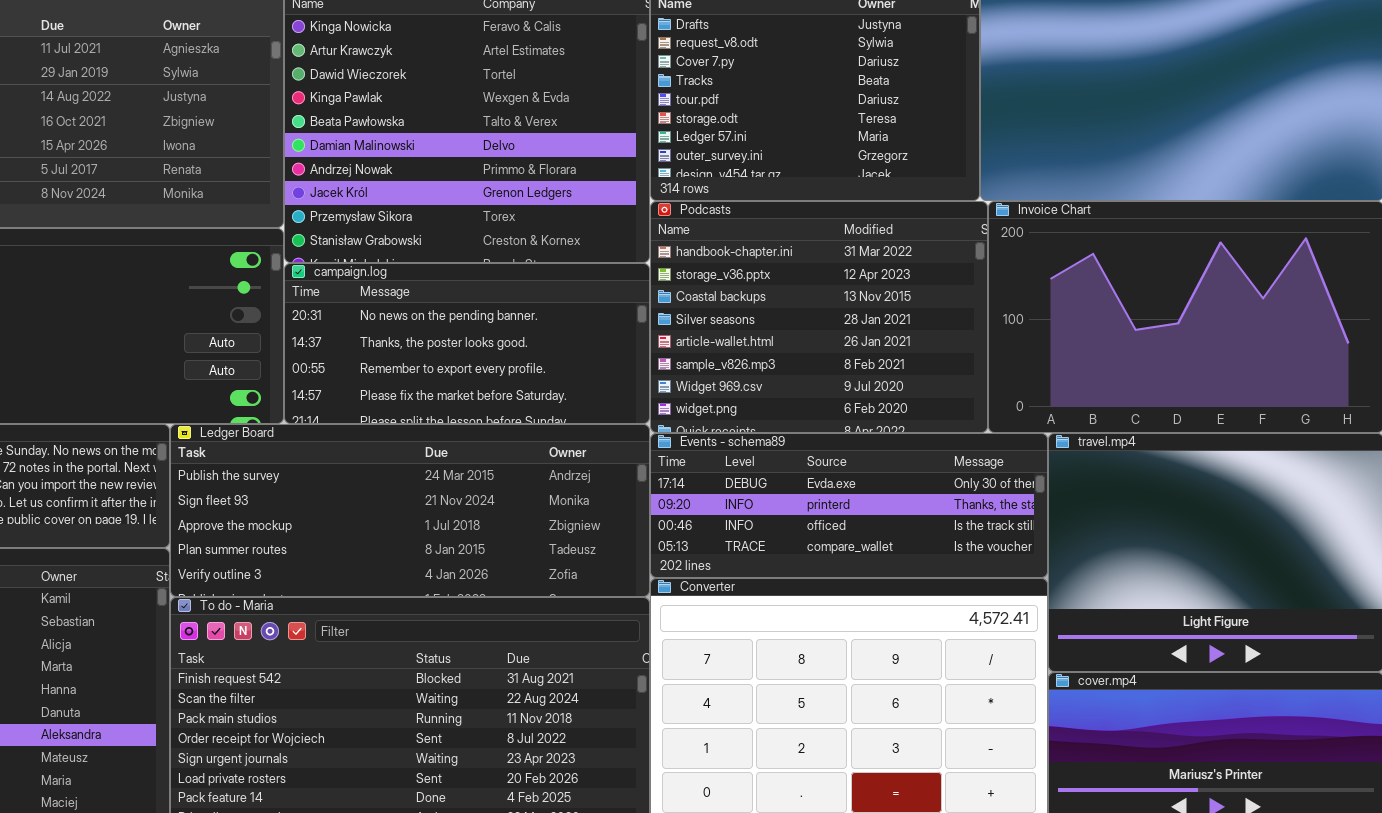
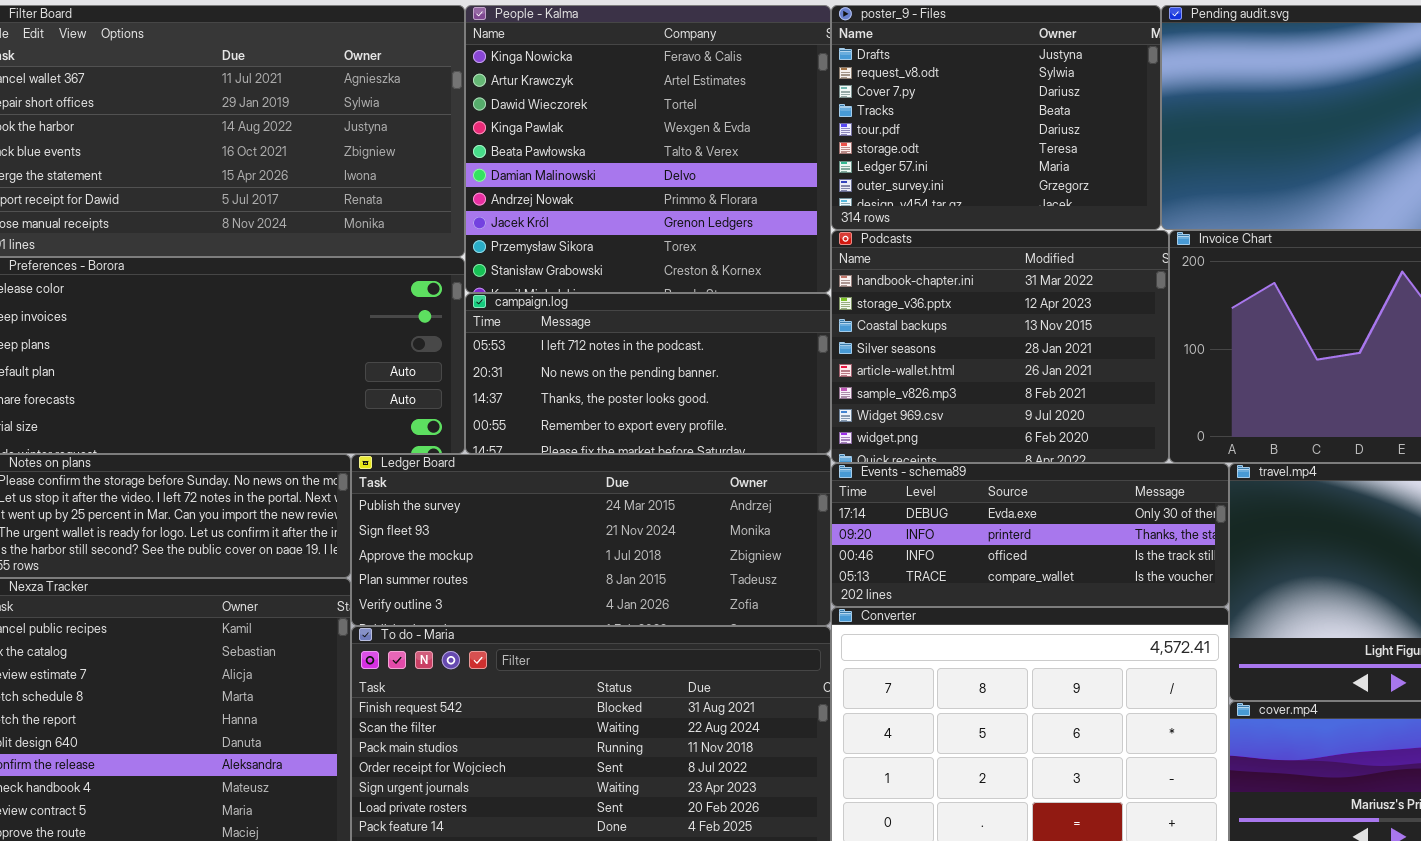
campaign.log: [284,263,650,424] -> [465,293,831,454], scrolled up 1 row

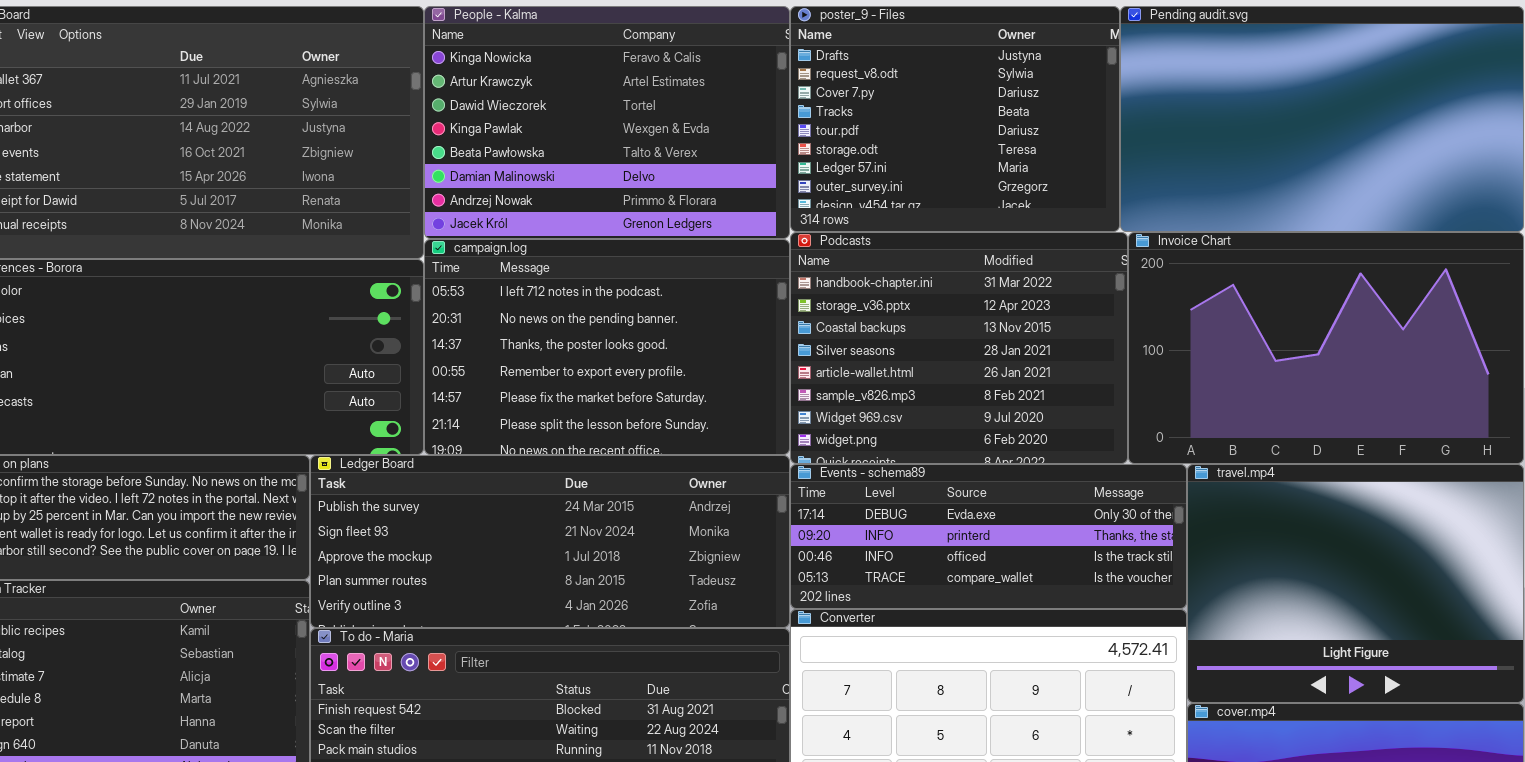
People - Kalma: [465,5,831,293] -> [424,6,790,239], resized
campaign.log: [465,293,831,454] -> [424,239,790,455], resized

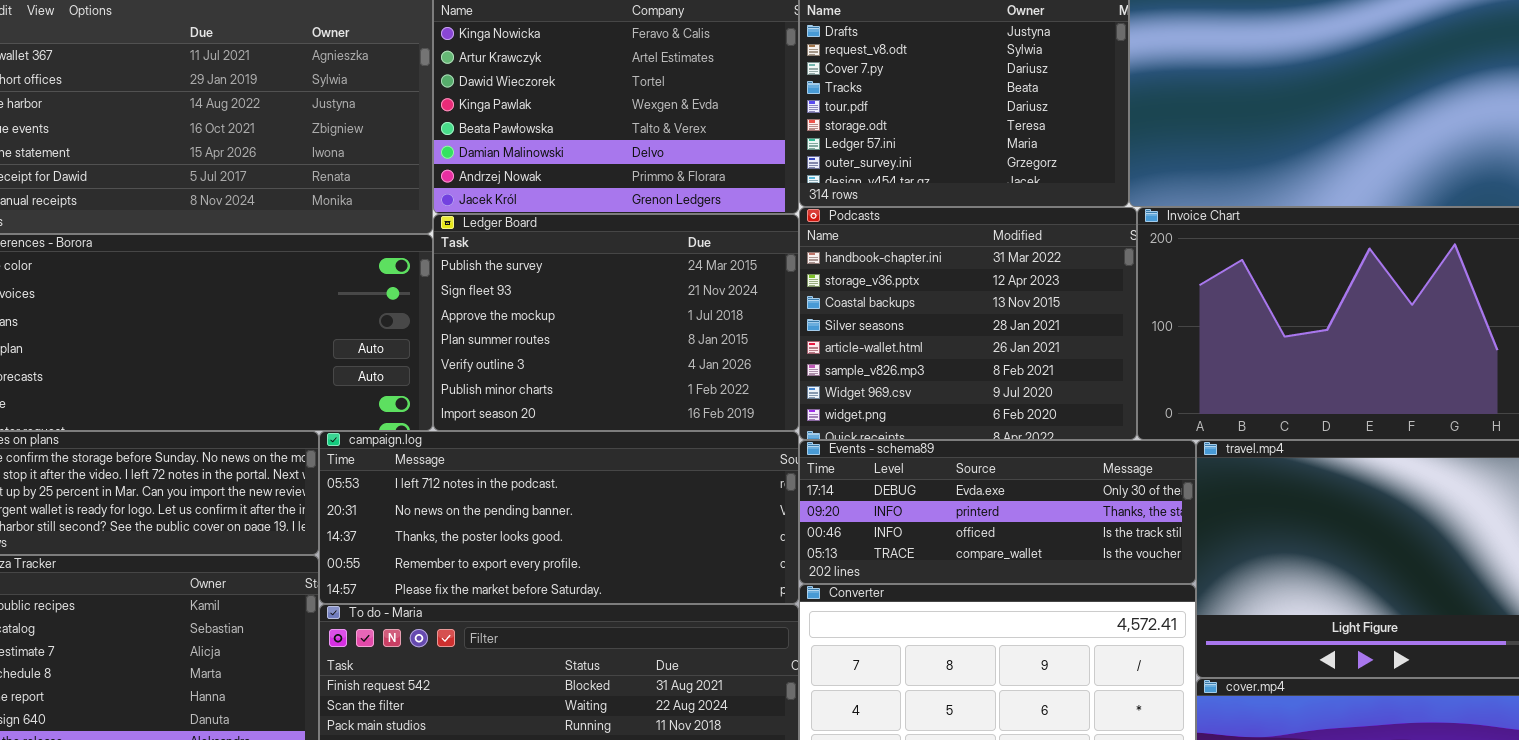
campaign.log: [424,239,790,455] -> [319,431,799,604], moved, resized
Ledger Board: [310,455,790,628] -> [433,214,799,431], moved, resized

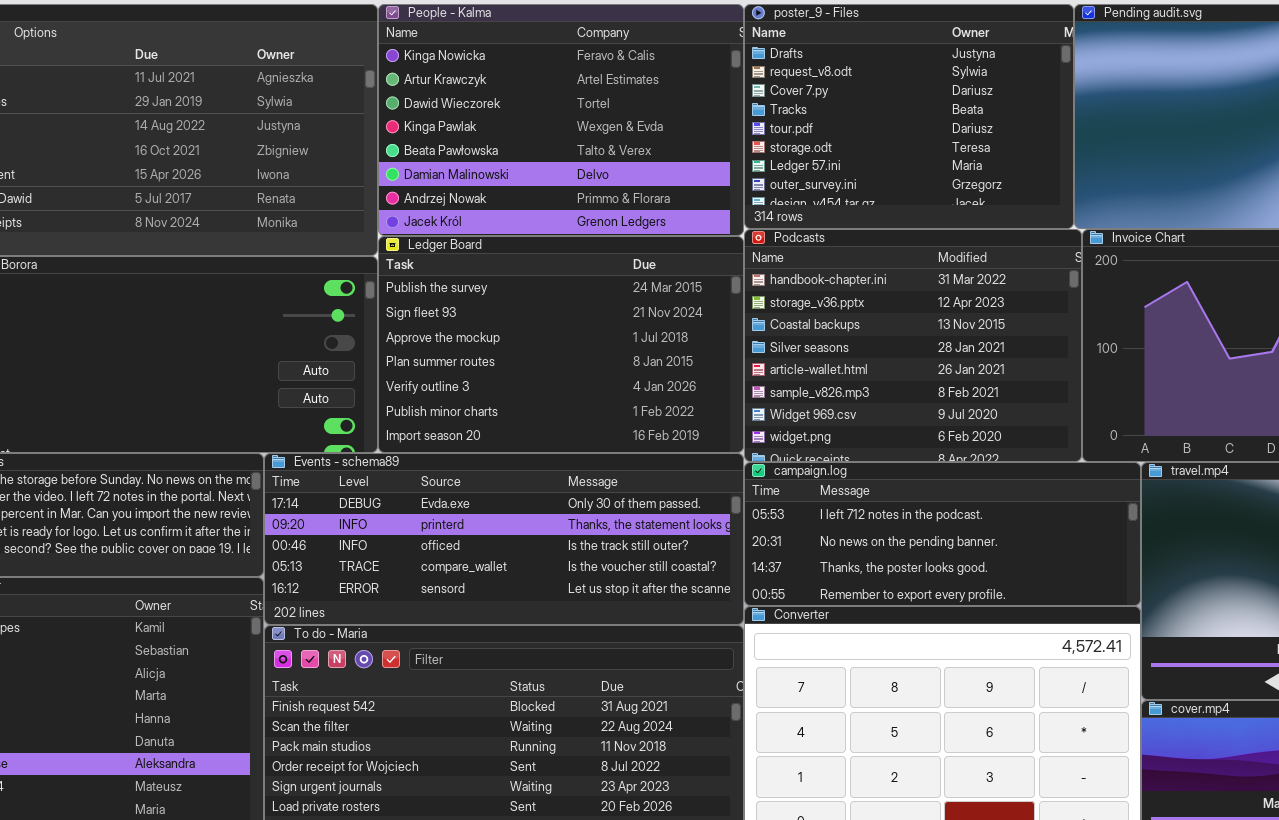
campaign.log: [319,431,799,604] -> [744,462,1141,606], moved, resized
Events - schema89: [799,440,1196,584] -> [264,453,744,625], moved, resized

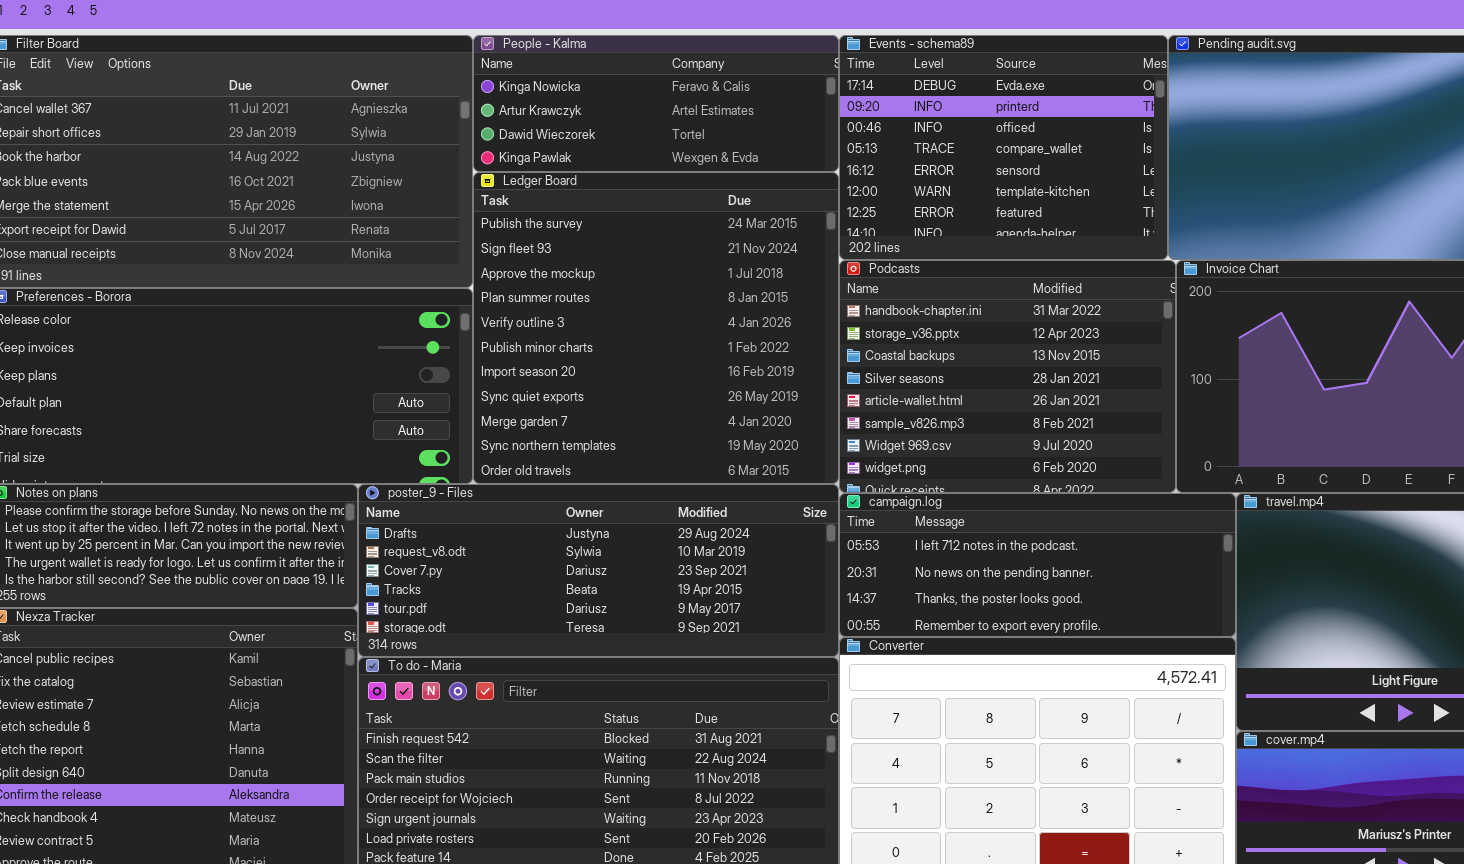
People - Kalma: [378,4,744,236] -> [473,35,839,172], resized
poster_9 - Files: [744,4,1074,229] -> [358,484,839,657], moved, resized
Ledger Board: [378,236,744,453] -> [473,172,839,484], resized
Events - schema89: [264,453,744,625] -> [839,35,1168,260], moved, resized

